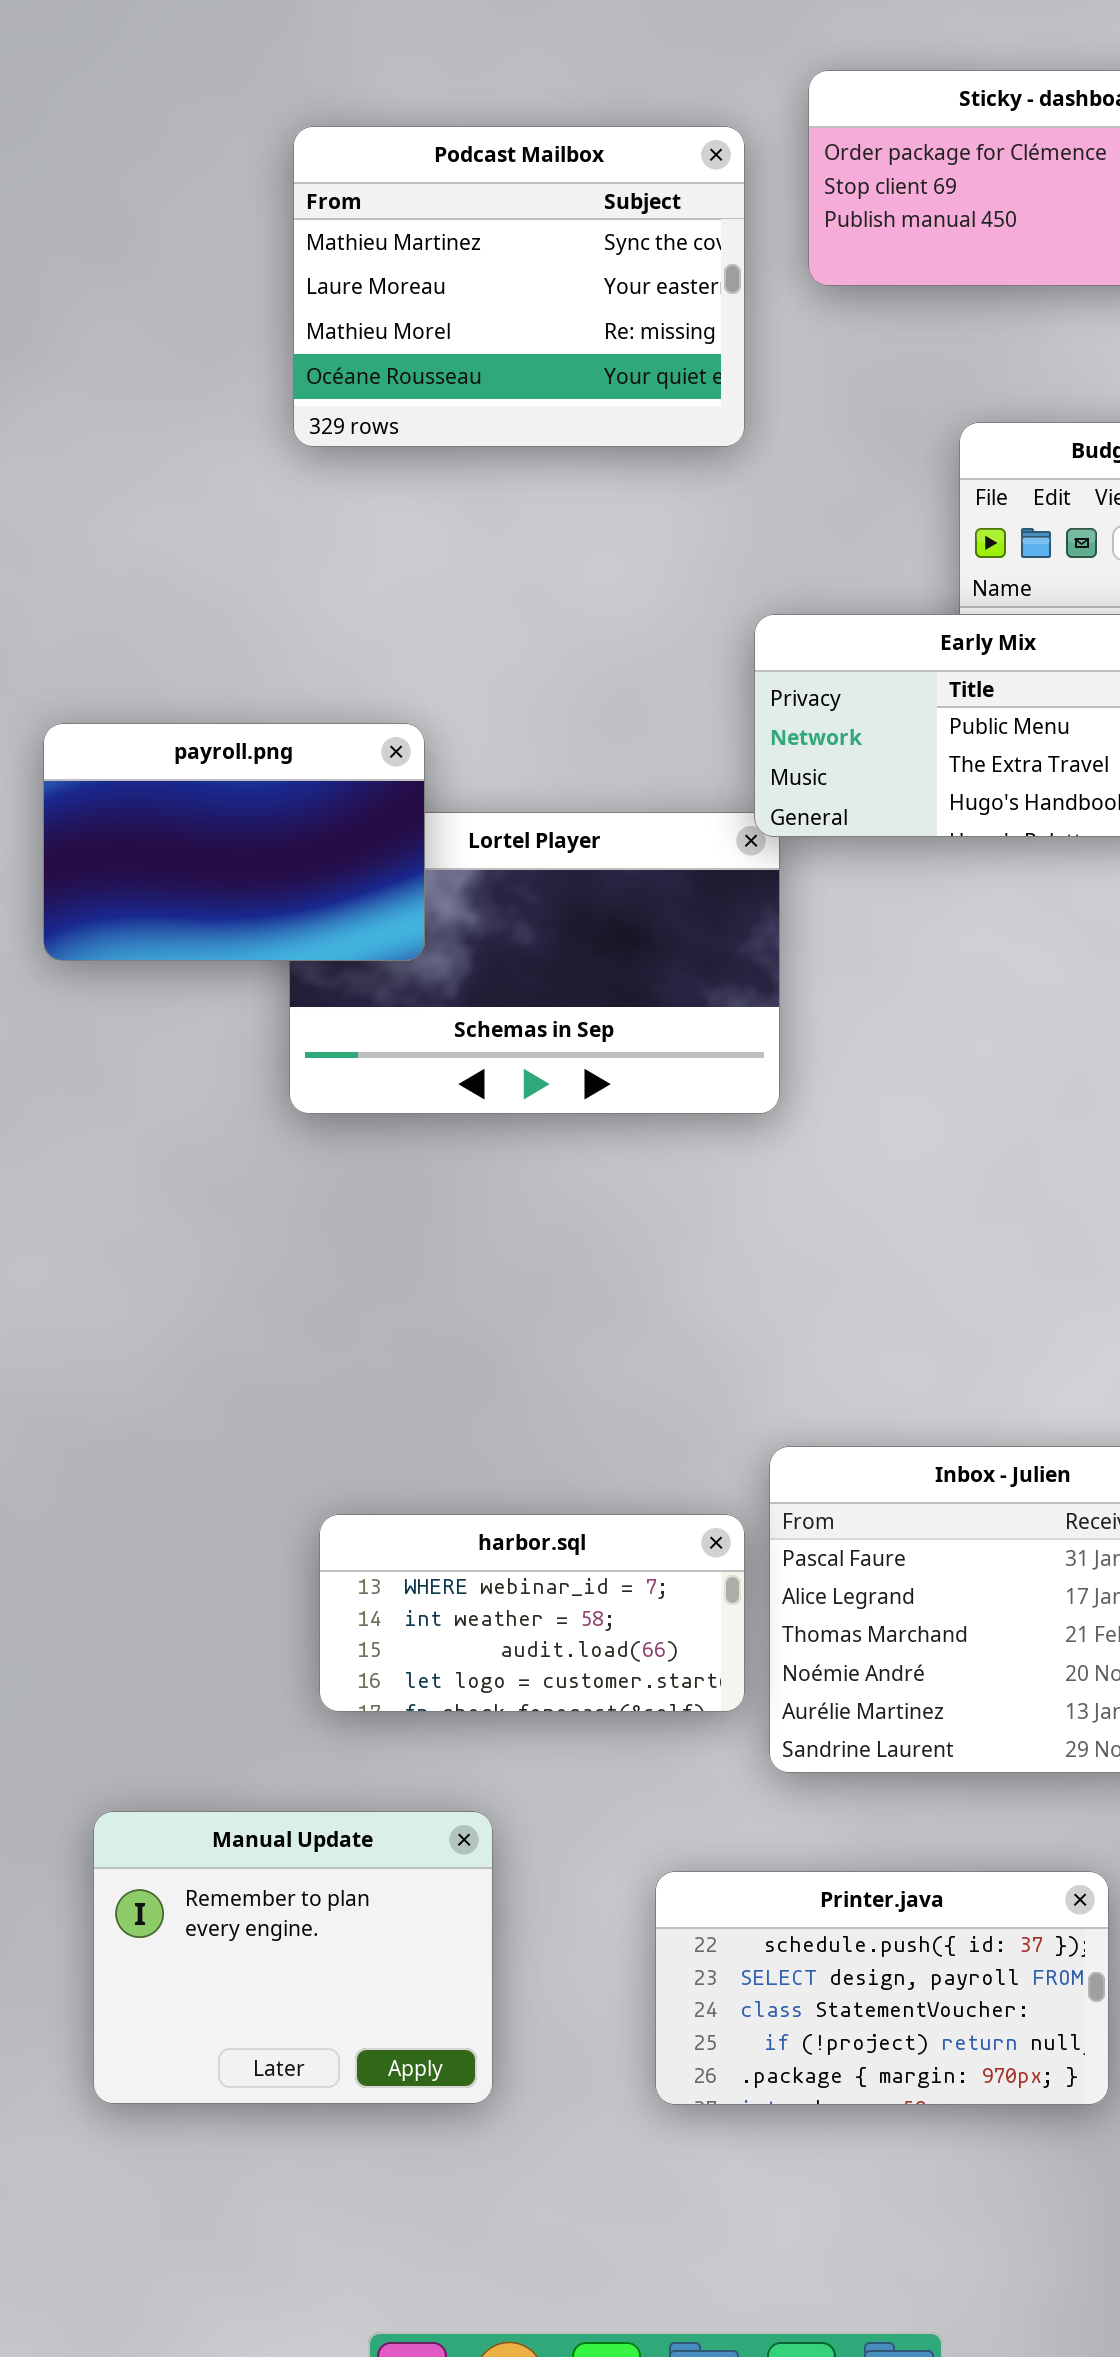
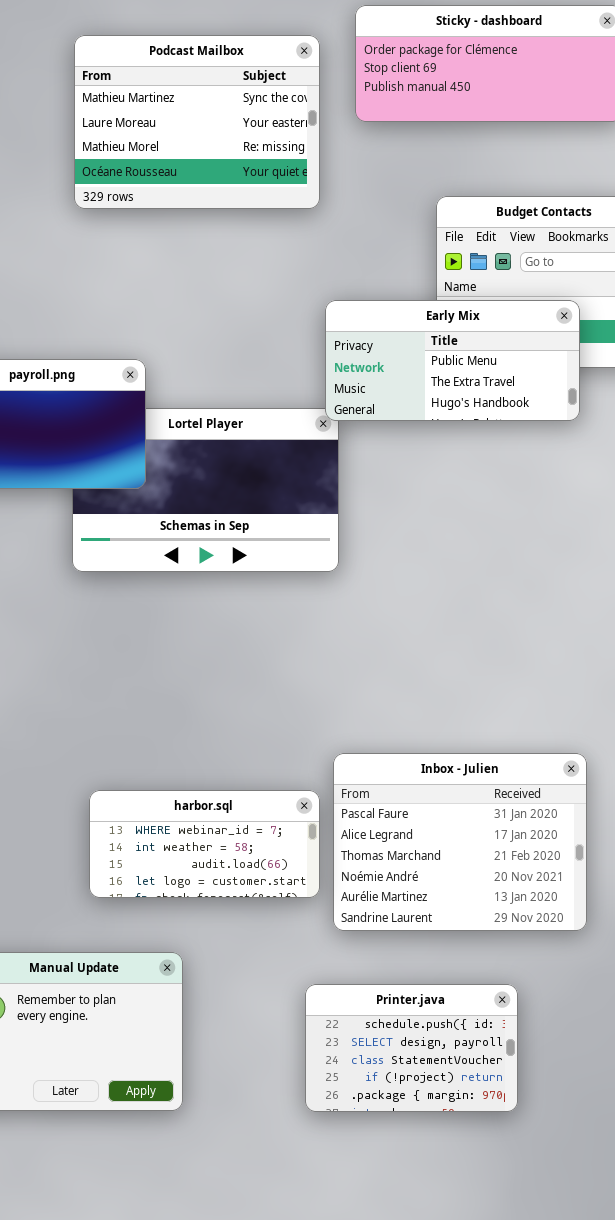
Printer.java: [655,1871,1109,2105] -> [305,984,518,1112], resized

